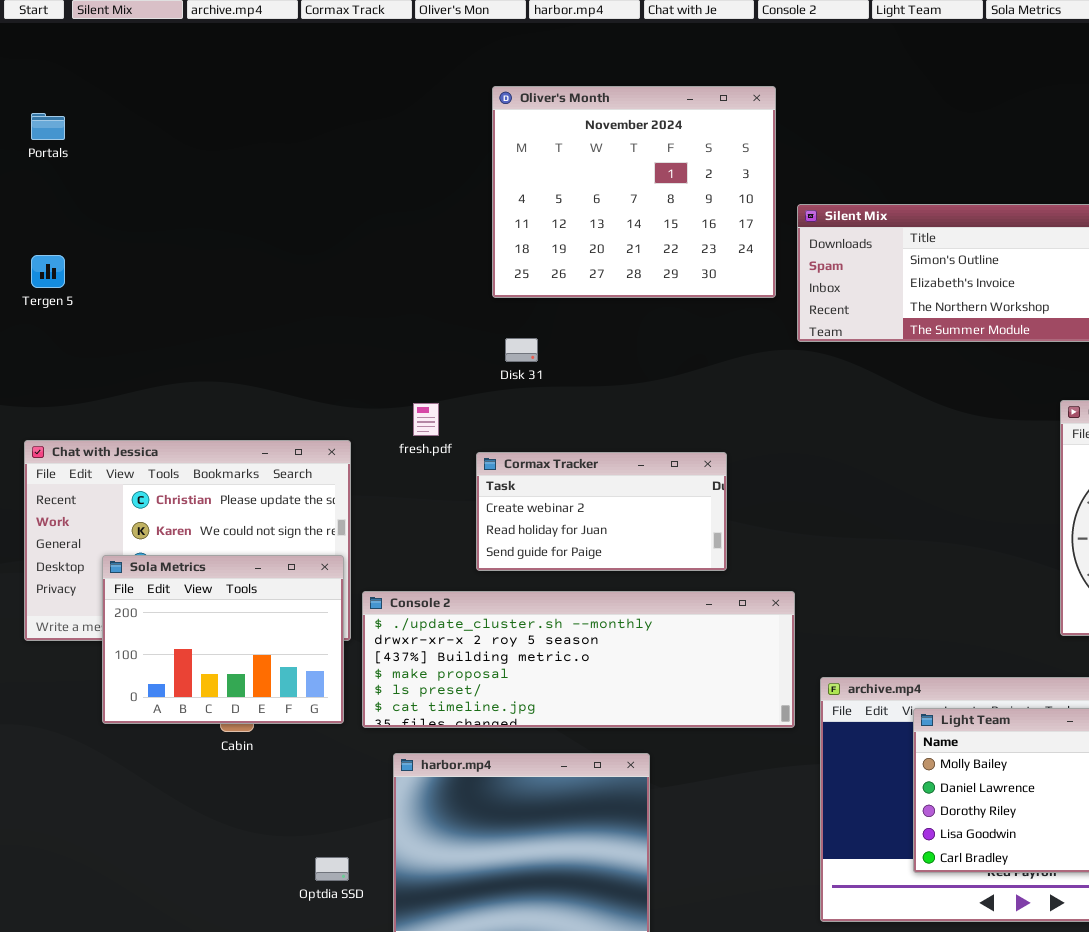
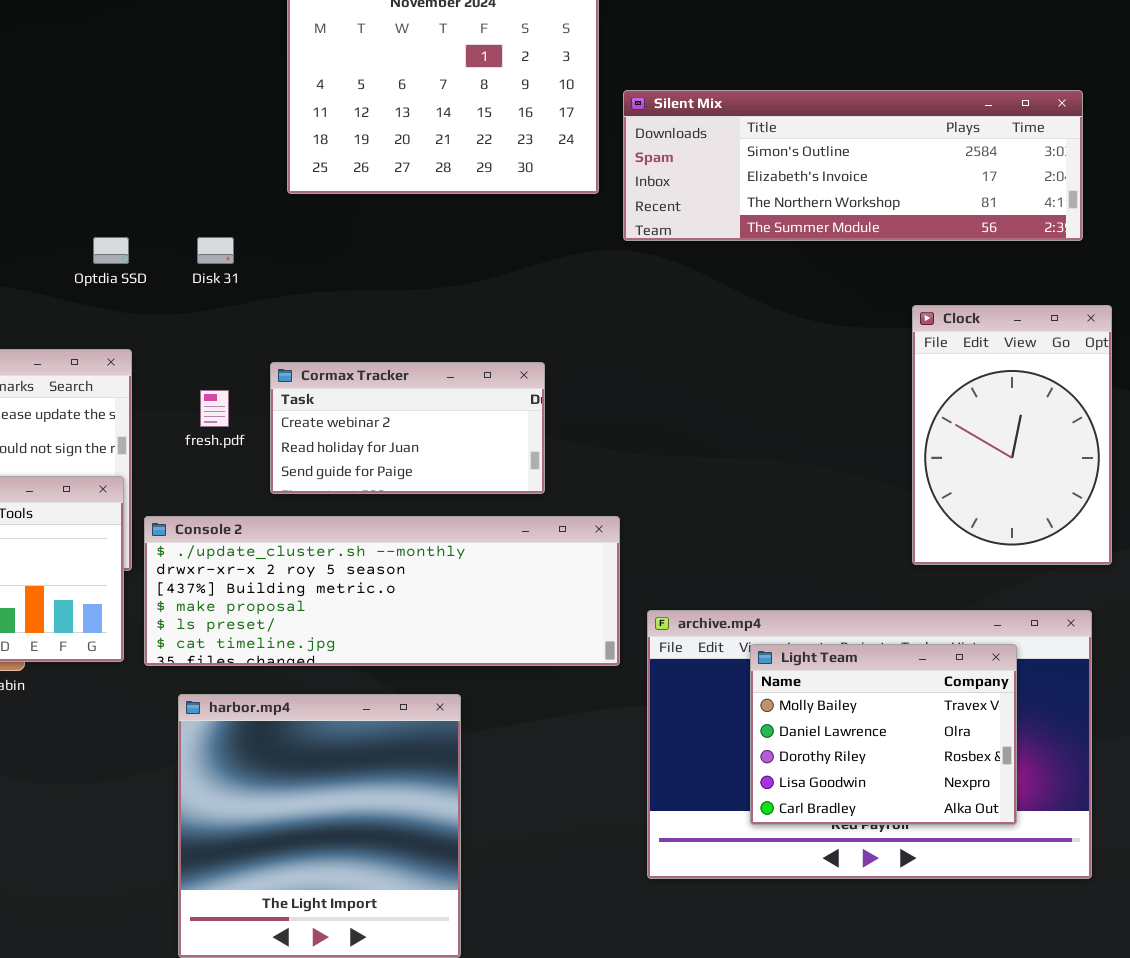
Disk 31: [505,338,538,362] -> [197,237,234,264], moved
fresh.pdf: [413,403,439,436] -> [200,390,229,427], moved
Optdia SSD: [315,857,349,881] -> [93,237,129,264], moved

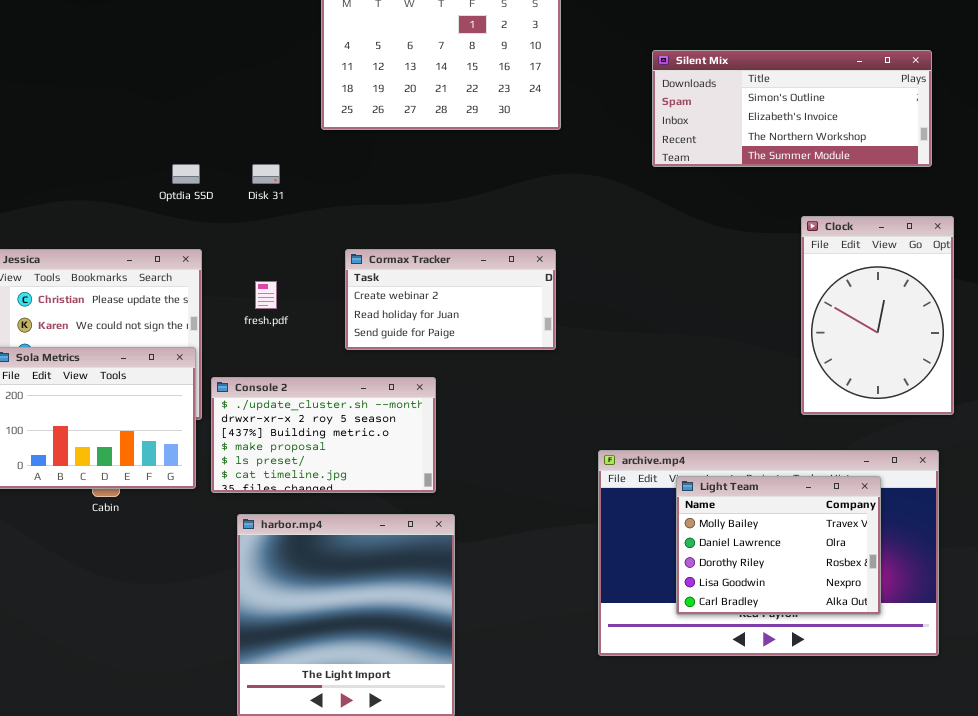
Silent Mix: [623,90,1083,241] -> [652,50,932,167], resized
Cormax Tracker: [270,362,545,494] -> [345,249,556,350], moved
Console 2: [144,516,620,666] -> [211,377,436,493], resized

